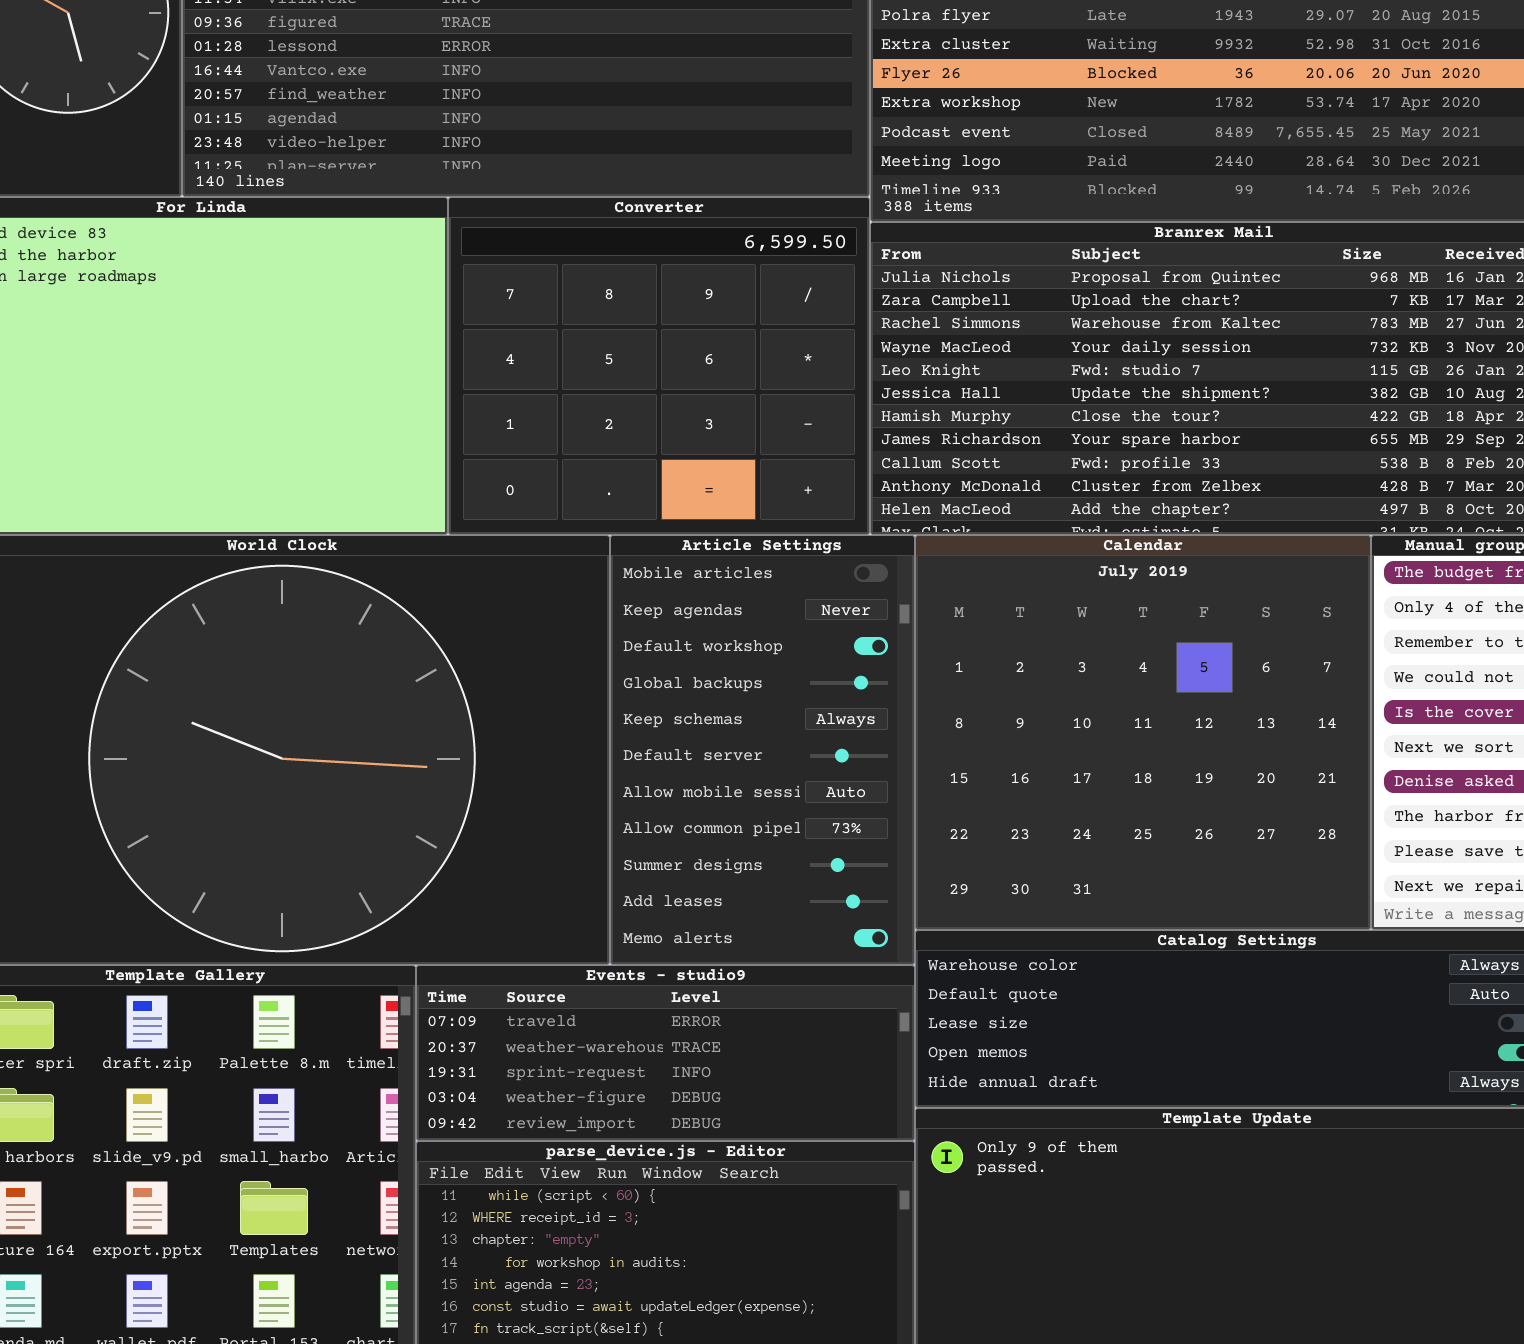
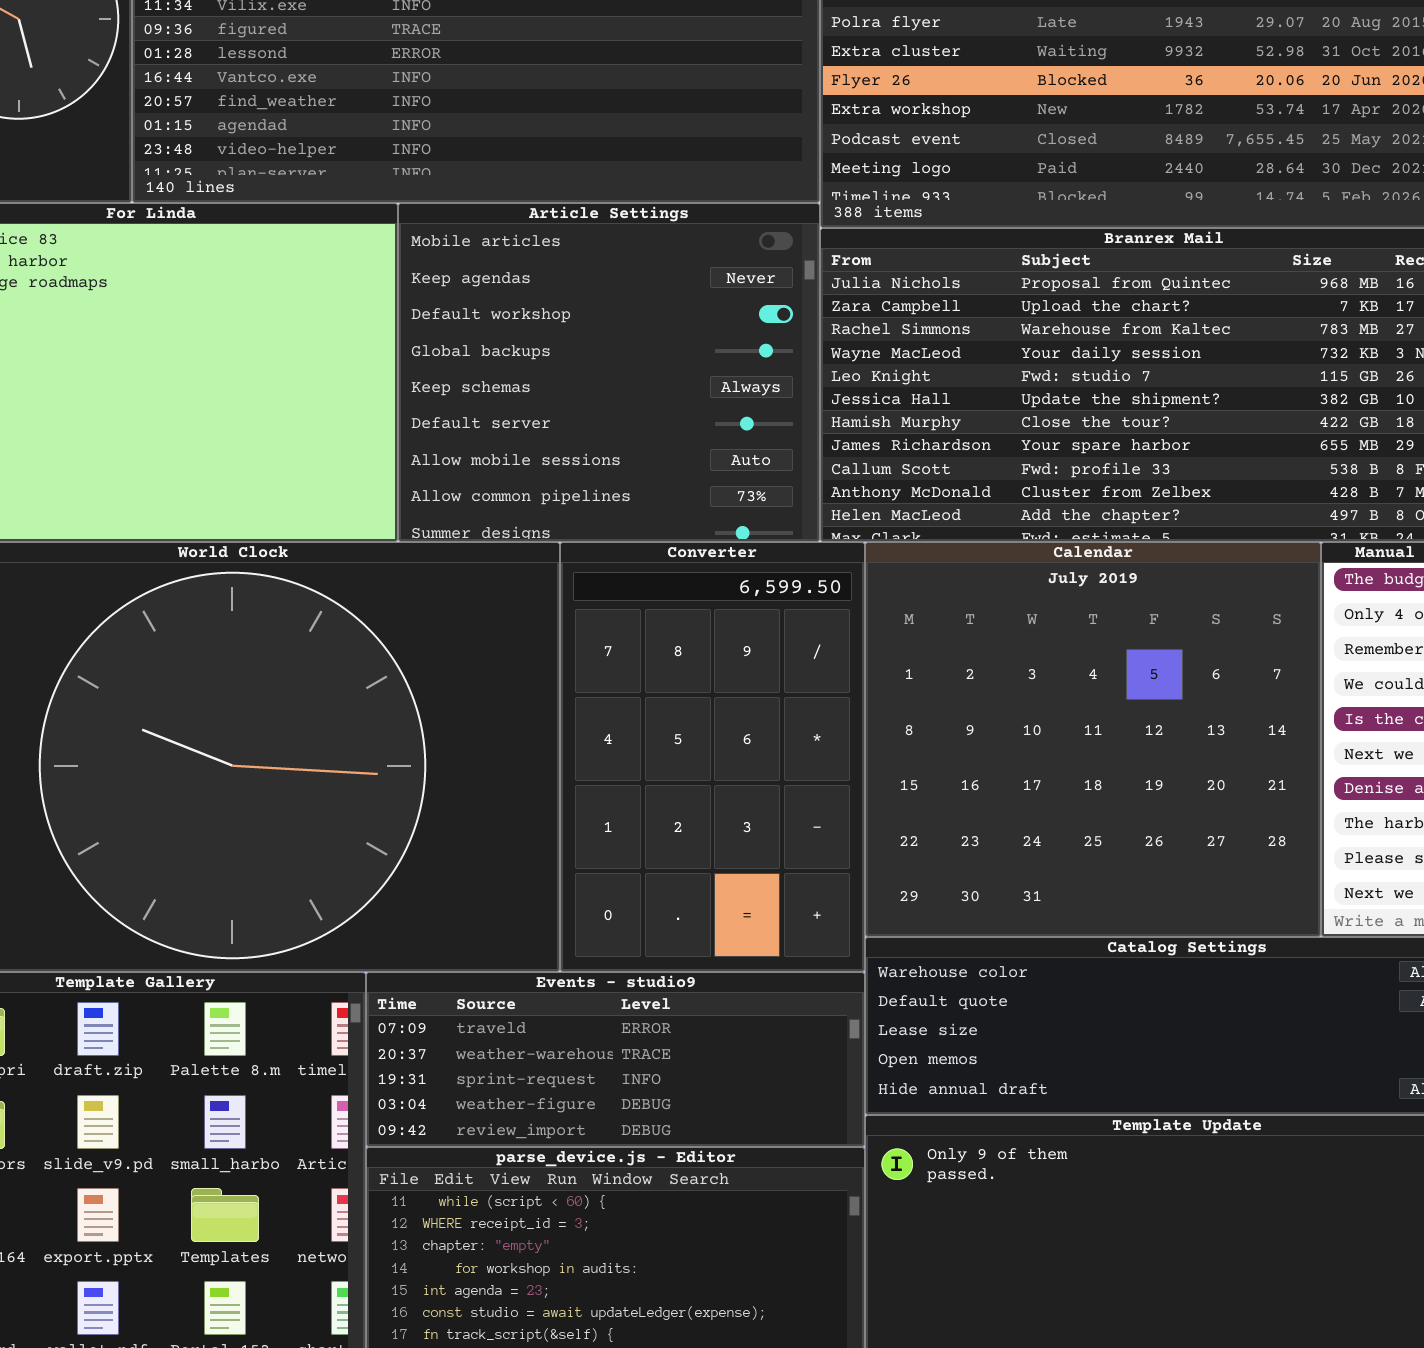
Converter: [448,197,870,535] -> [560,542,865,972], moved, resized
Article Settings: [610,535,915,965] -> [398,203,820,542], moved, resized

